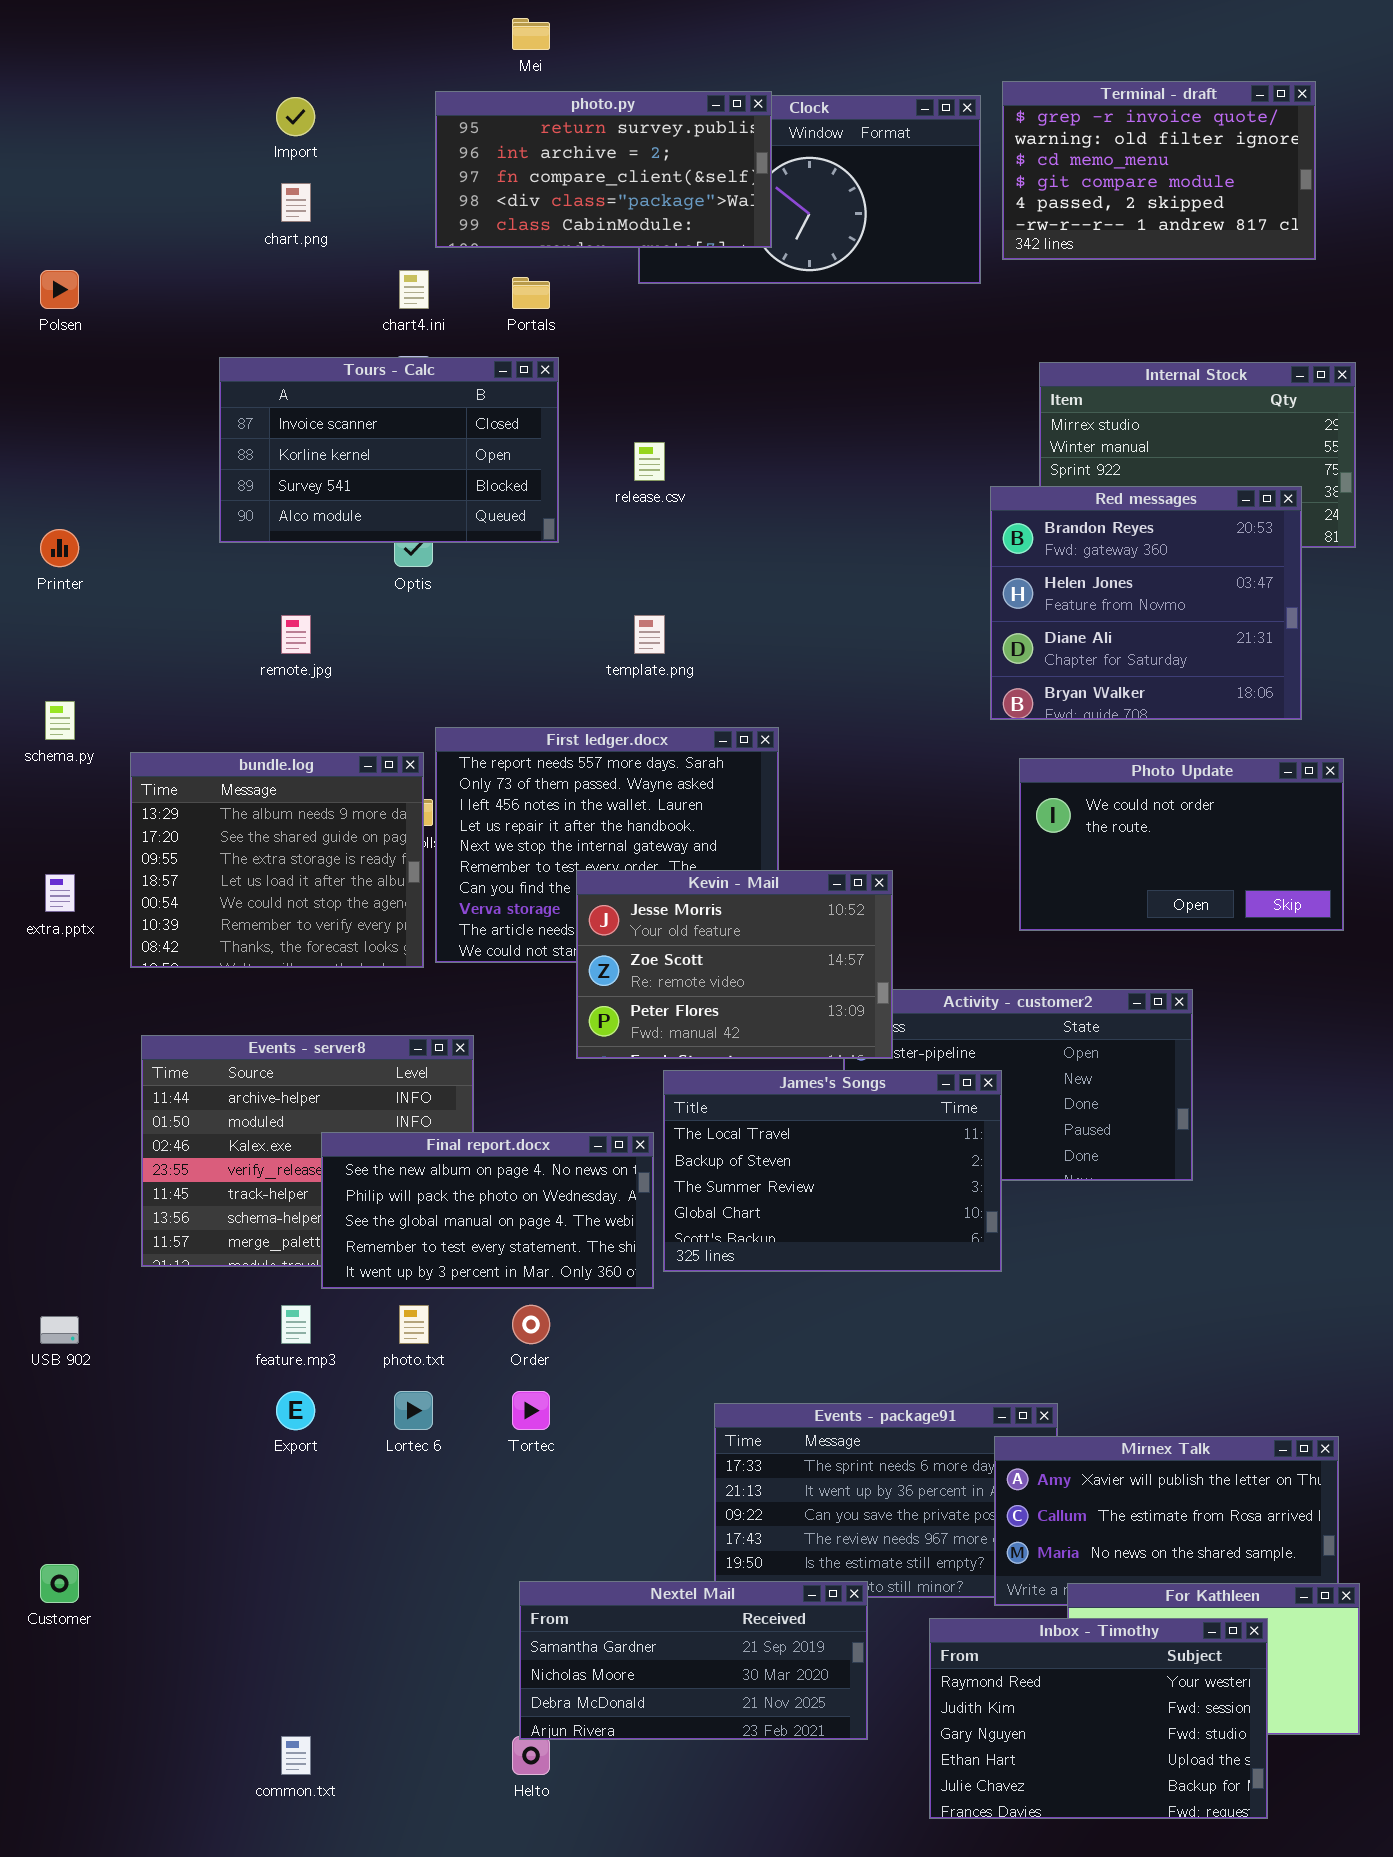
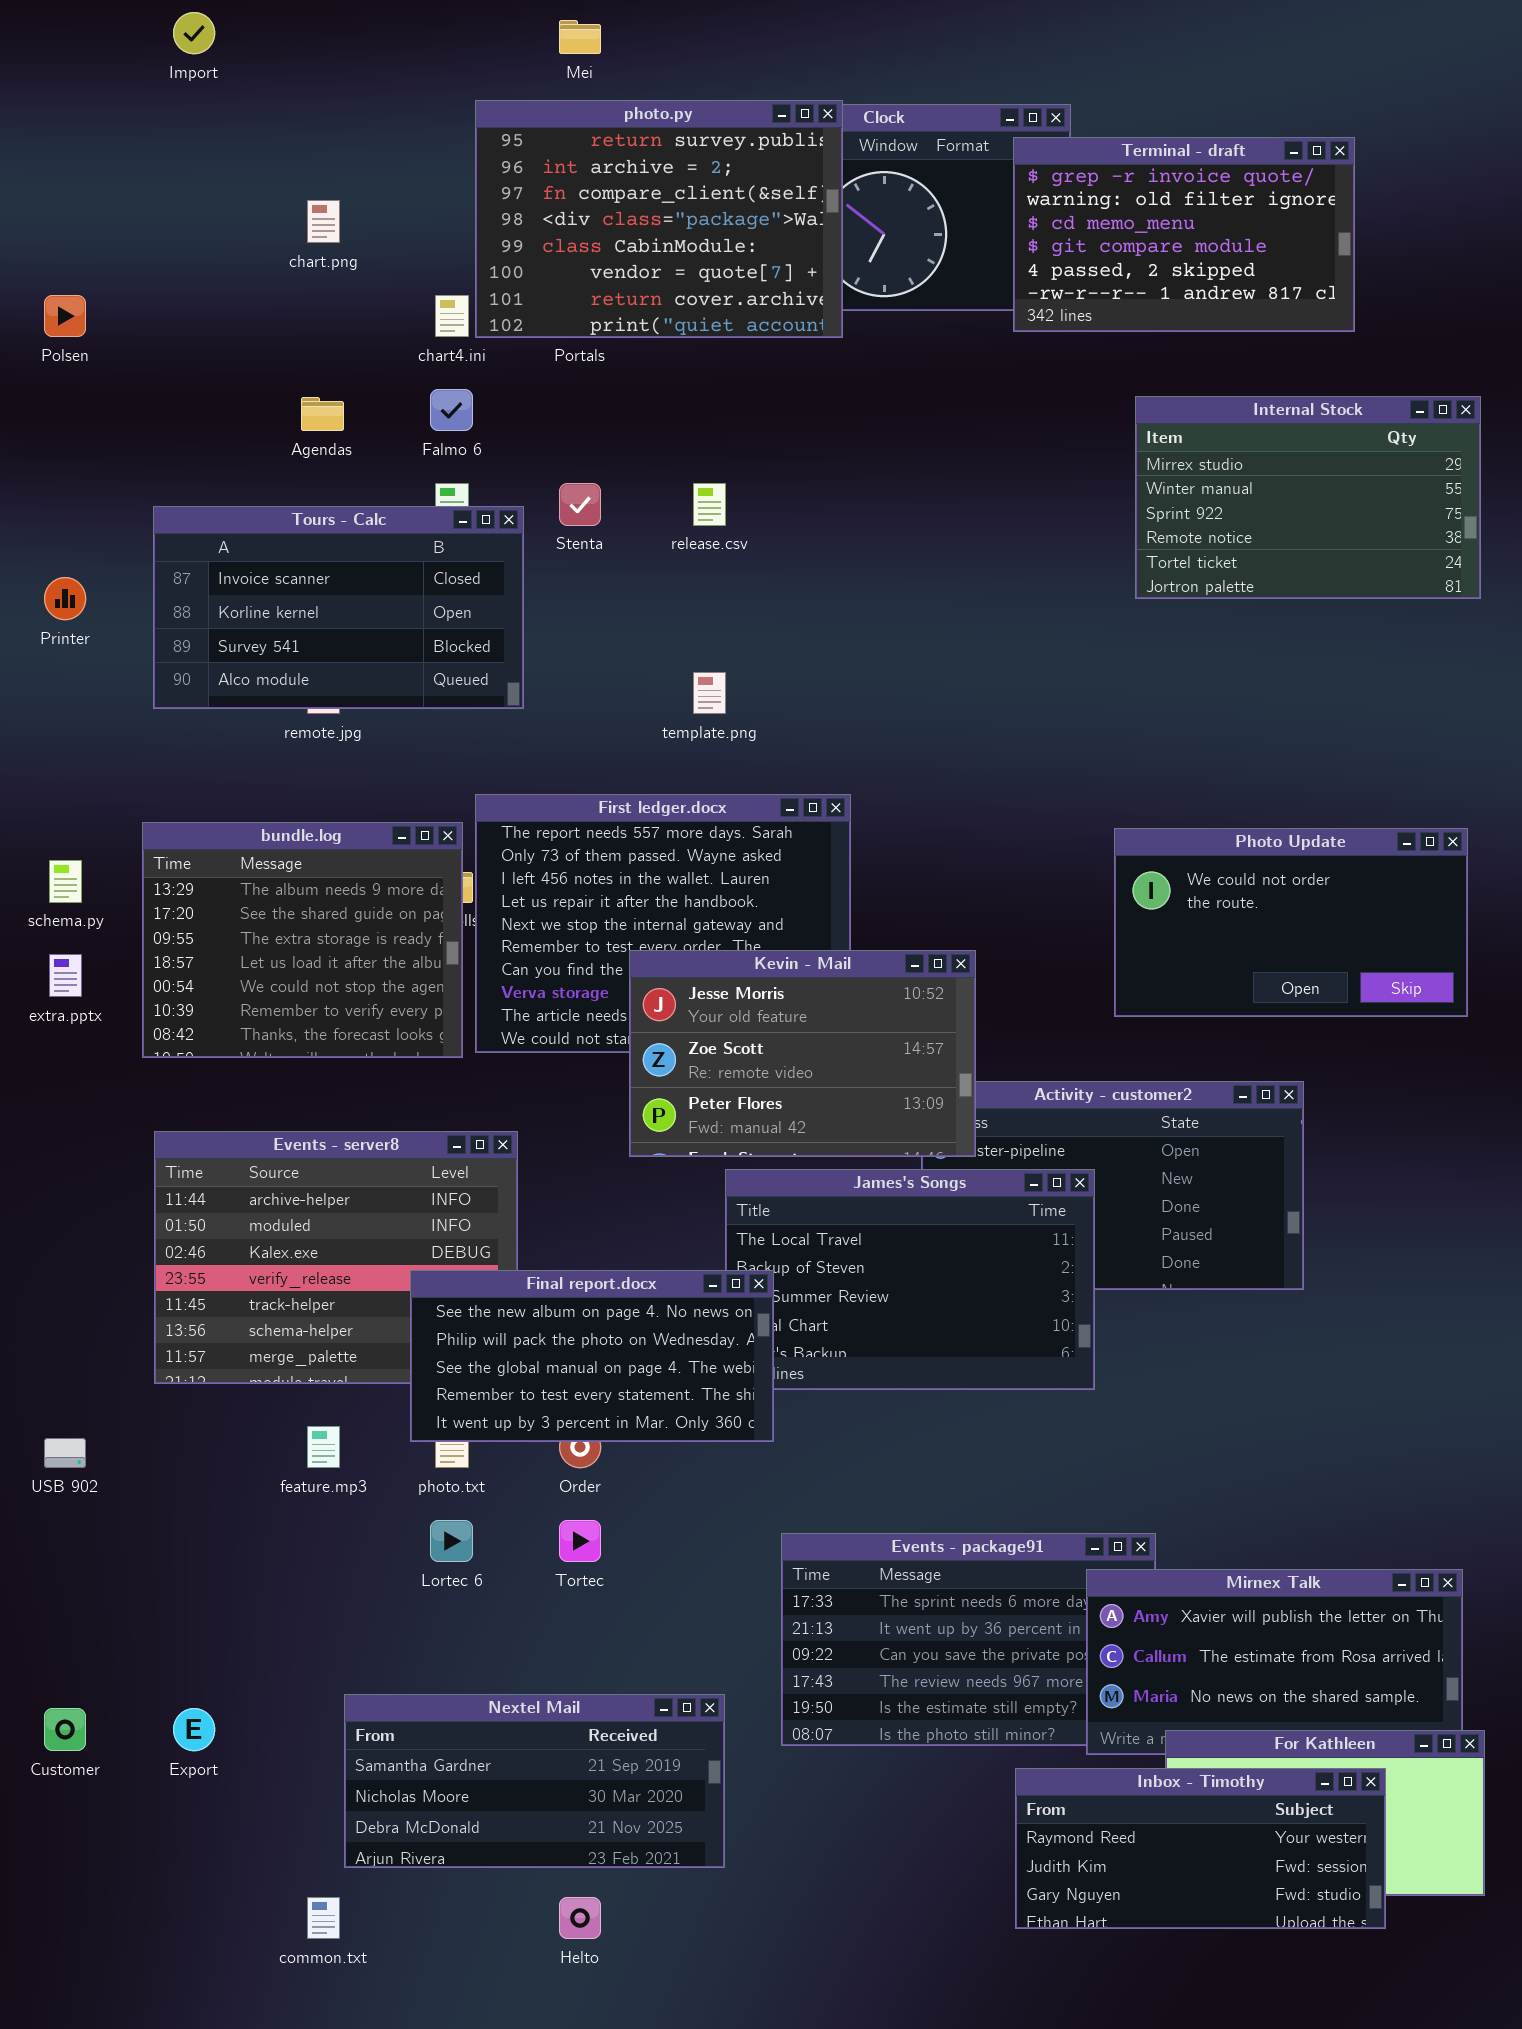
Terminal - draft: [1002,81,1316,260] -> [1013,137,1355,332], moved
photo.py: [435,91,772,248] -> [475,100,843,338], resized
Import: [276,97,315,136] -> [173,12,215,54], moved
Tours - Calc: [219,357,559,543] -> [153,506,524,709], moved
Red messages: [990,486,1302,720] -> none, closed
schema.py: [45,701,75,740] -> [49,860,82,903], moved
Final report.docx: [321,1132,654,1289] -> [410,1270,774,1442], moved
Export: [276,1391,315,1430] -> [173,1708,215,1751], moved
Nextel Mail: [519,1581,868,1740] -> [344,1694,725,1868], moved
Inbox - Timothy: [929,1618,1268,1819] -> [1015,1768,1386,1929], resized

